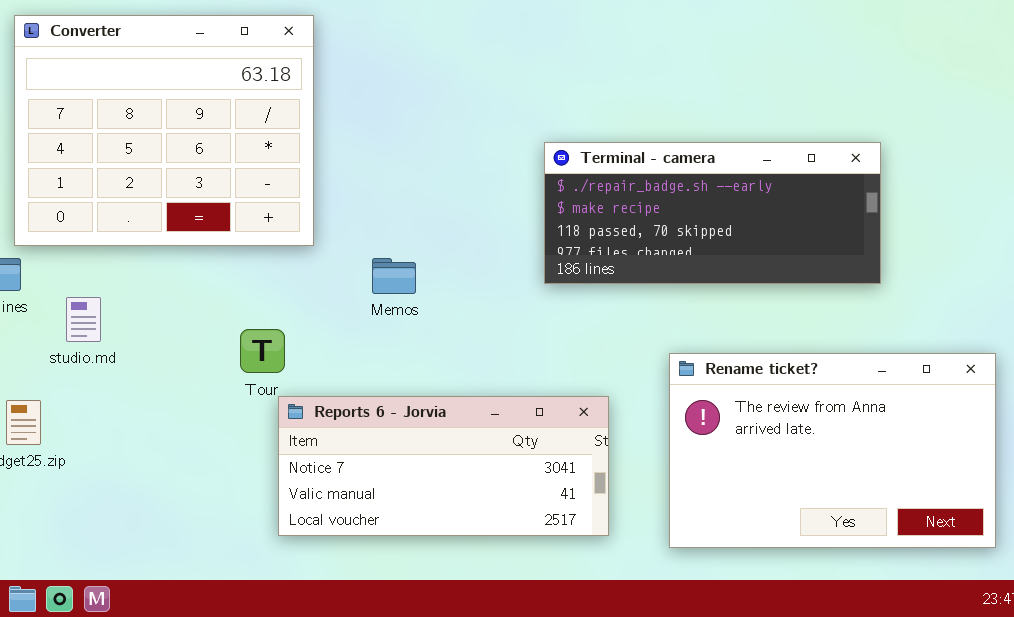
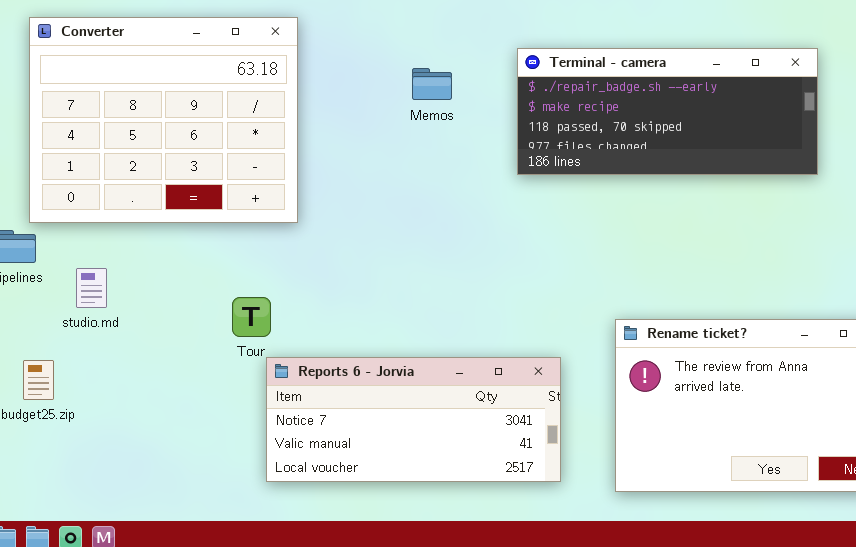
Terminal - camera: [544,142,881,284] -> [517,48,818,175], moved
Memos: [372,258,416,294] -> [412,68,452,100], moved

